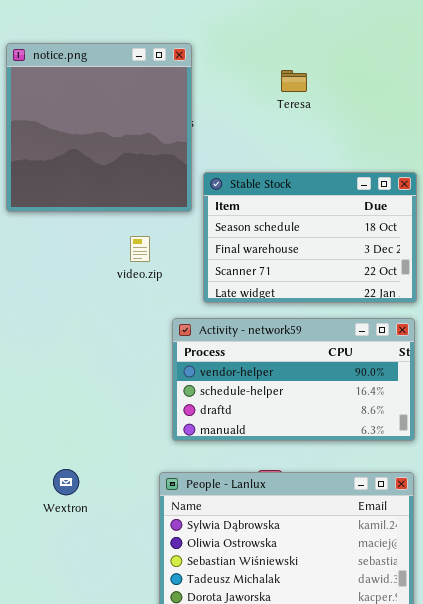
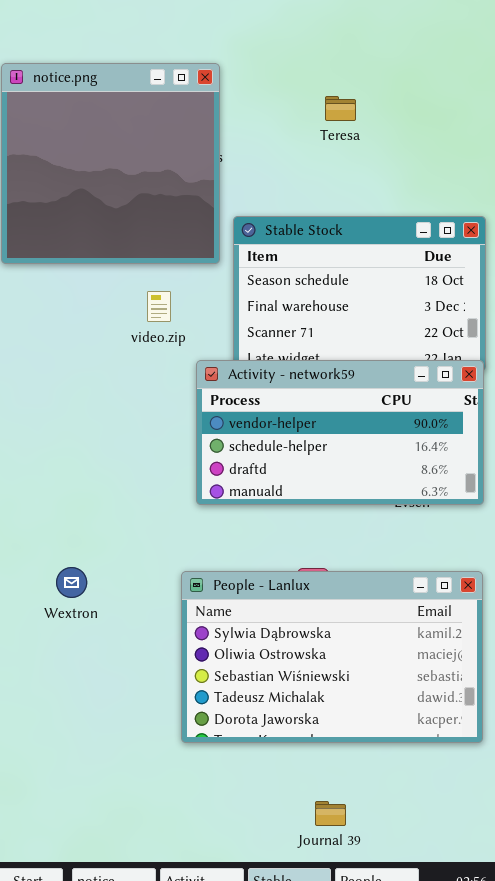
Activity - network59: [172,318,415,441] -> [196,360,484,505], moved

